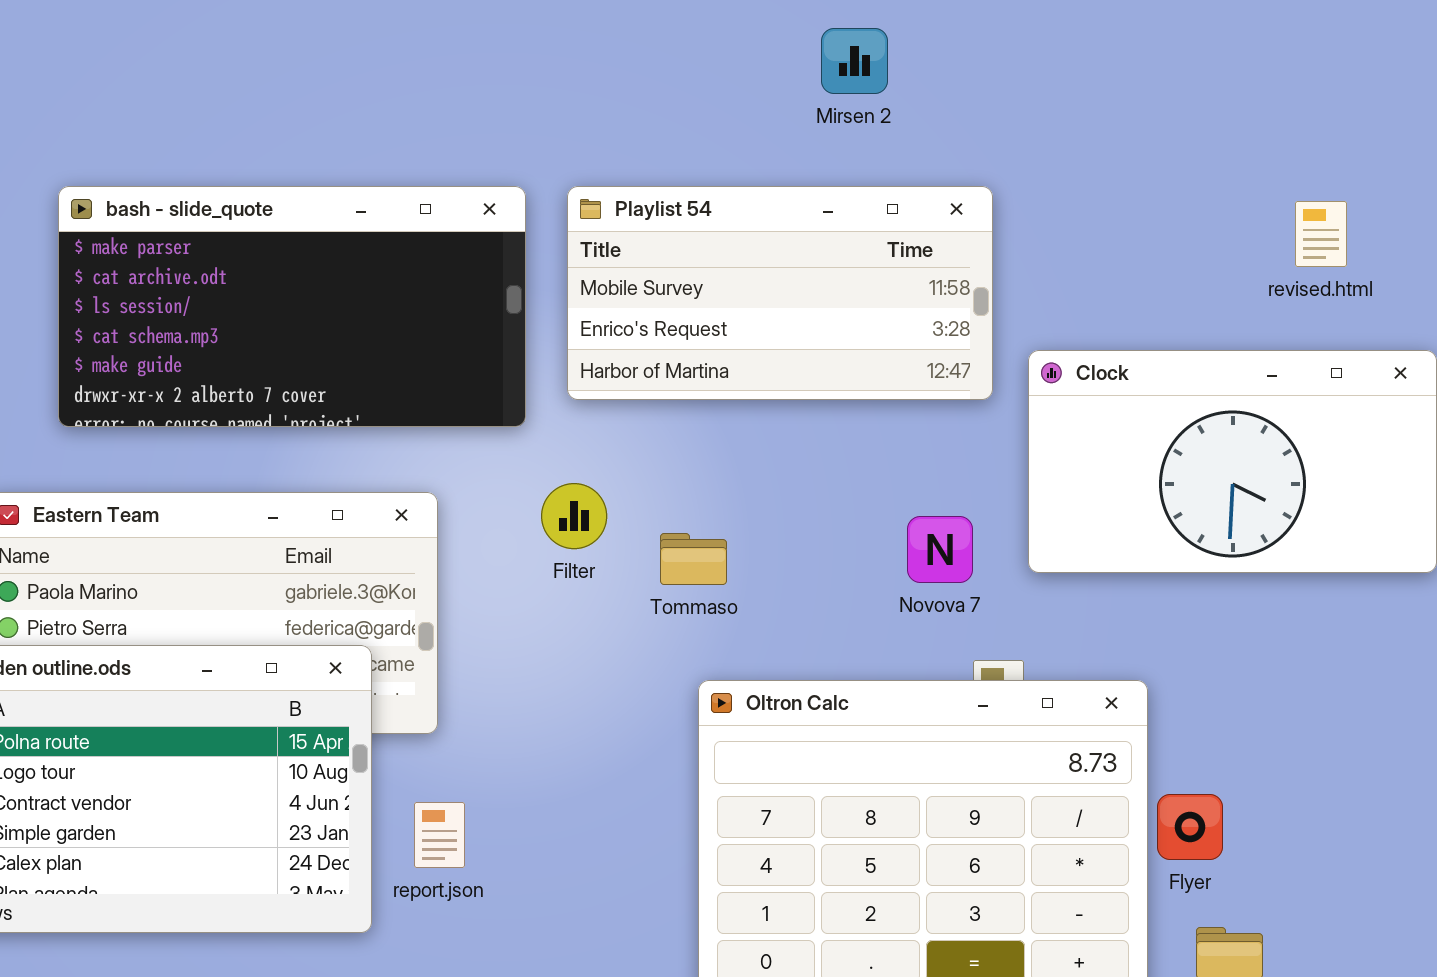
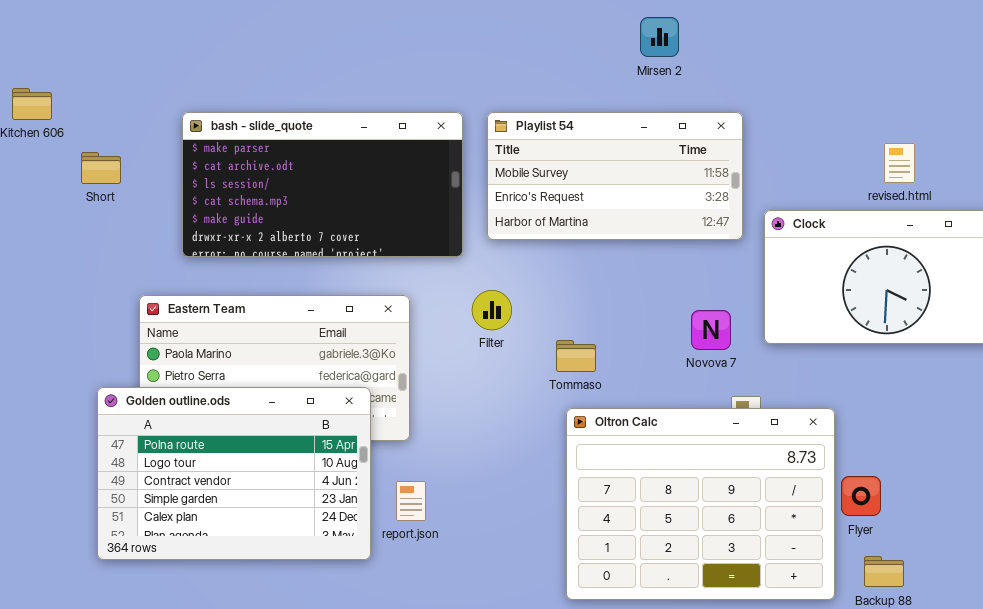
revised.html: [1295,201,1347,267] -> [884,143,915,183], moved
Tommaso: [660,533,727,585] -> [556,340,596,372], moved

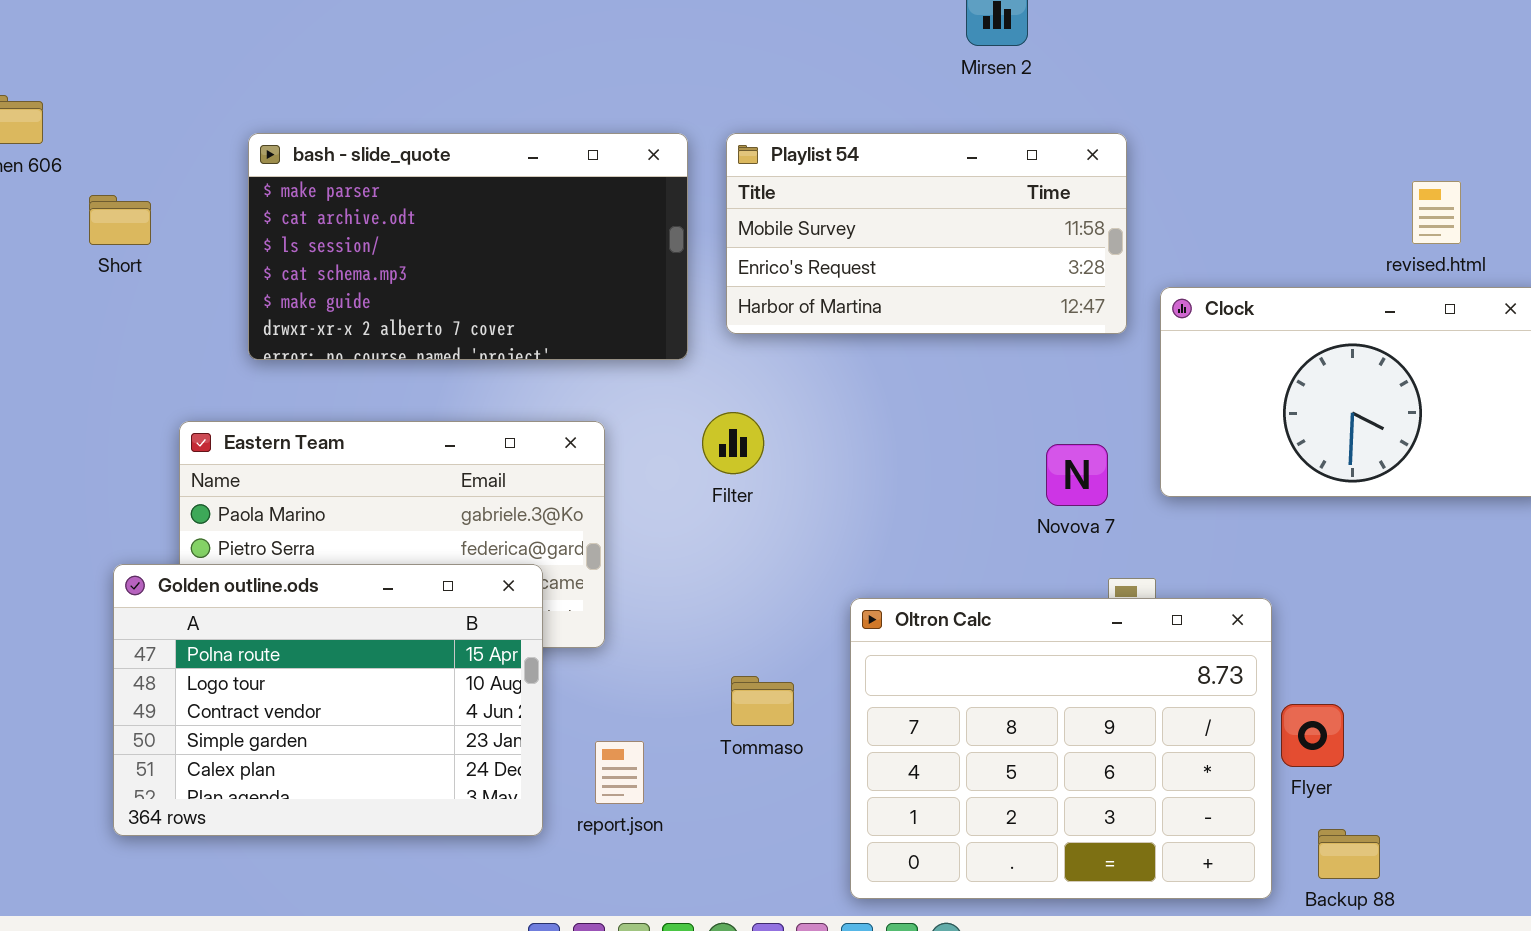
revised.html: [884,143,915,183] -> [1412,181,1461,244], moved
Tommaso: [556,340,596,372] -> [731,676,794,726], moved
report.json: [396,481,426,521] -> [595,741,644,804], moved

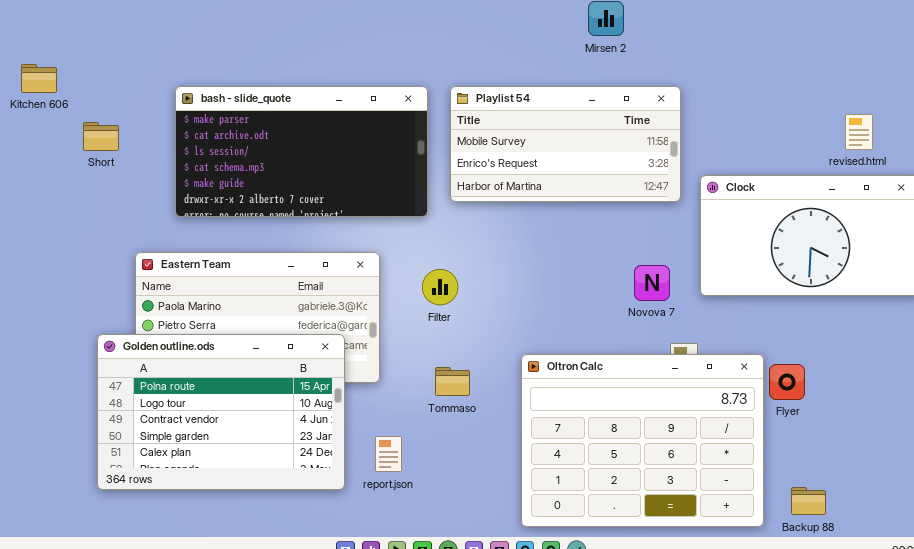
Filter: [702,412,764,474] -> [422,269,458,305], moved
Tommaso: [731,676,794,726] -> [435,367,470,396], moved
Flyer: [1281,704,1344,767] -> [769,364,805,400], moved

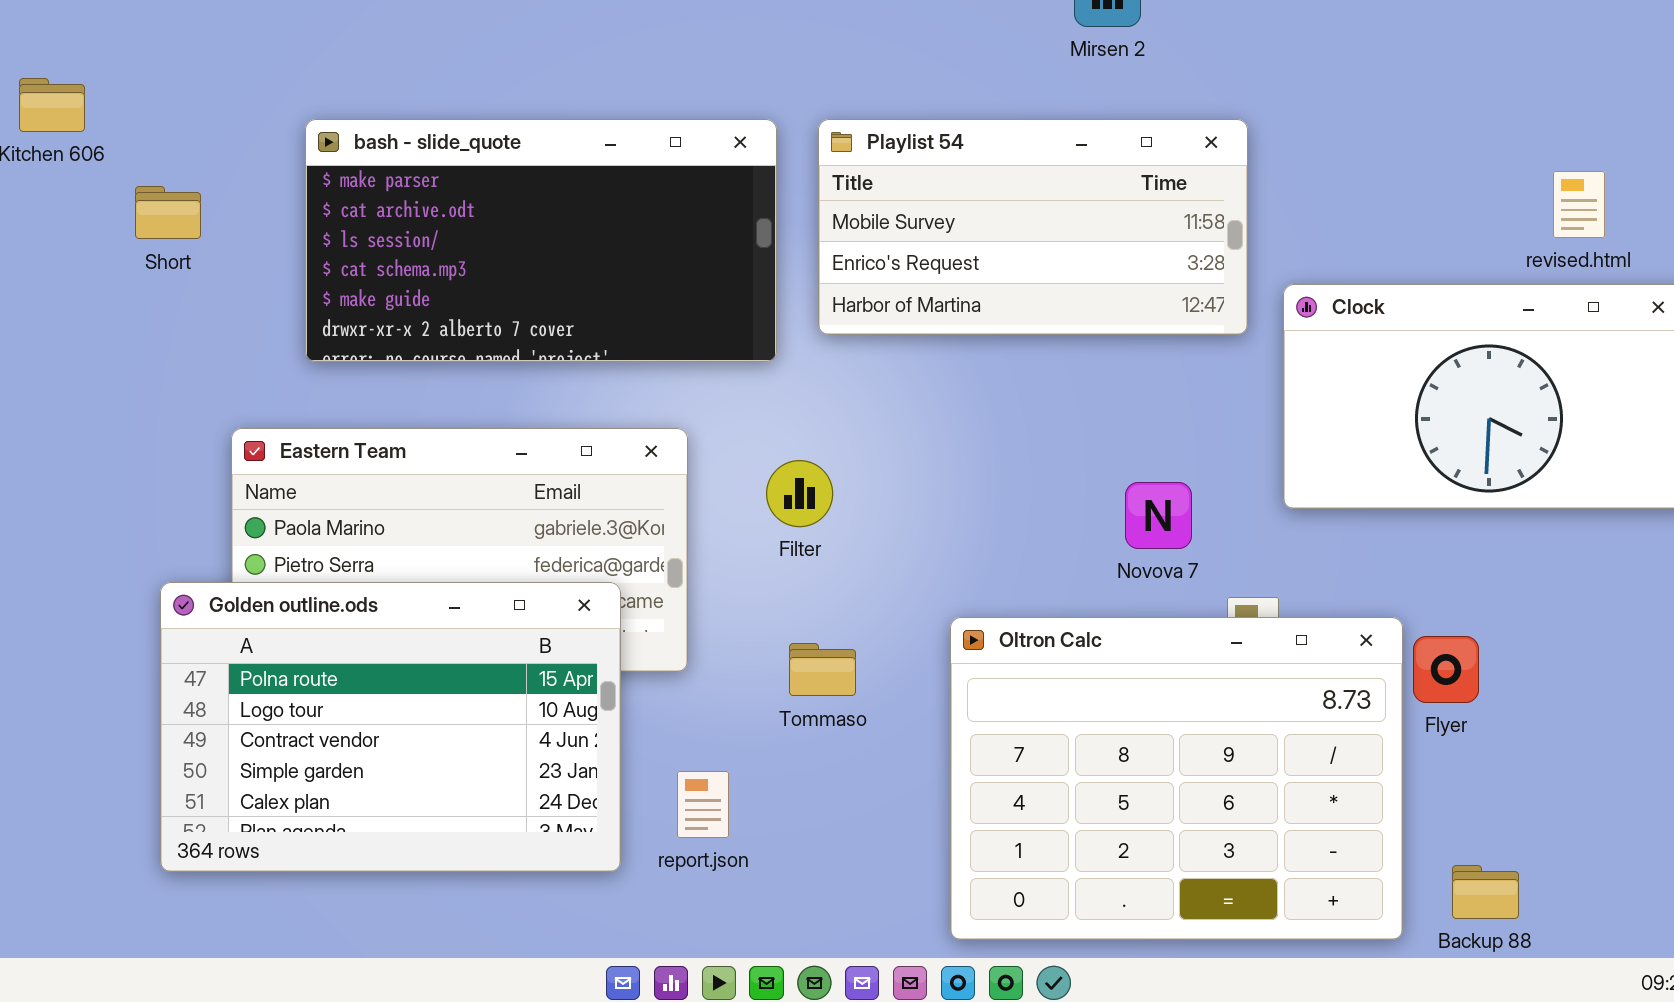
Novova 7: [634,265,670,301] -> [1125,482,1192,549], moved

